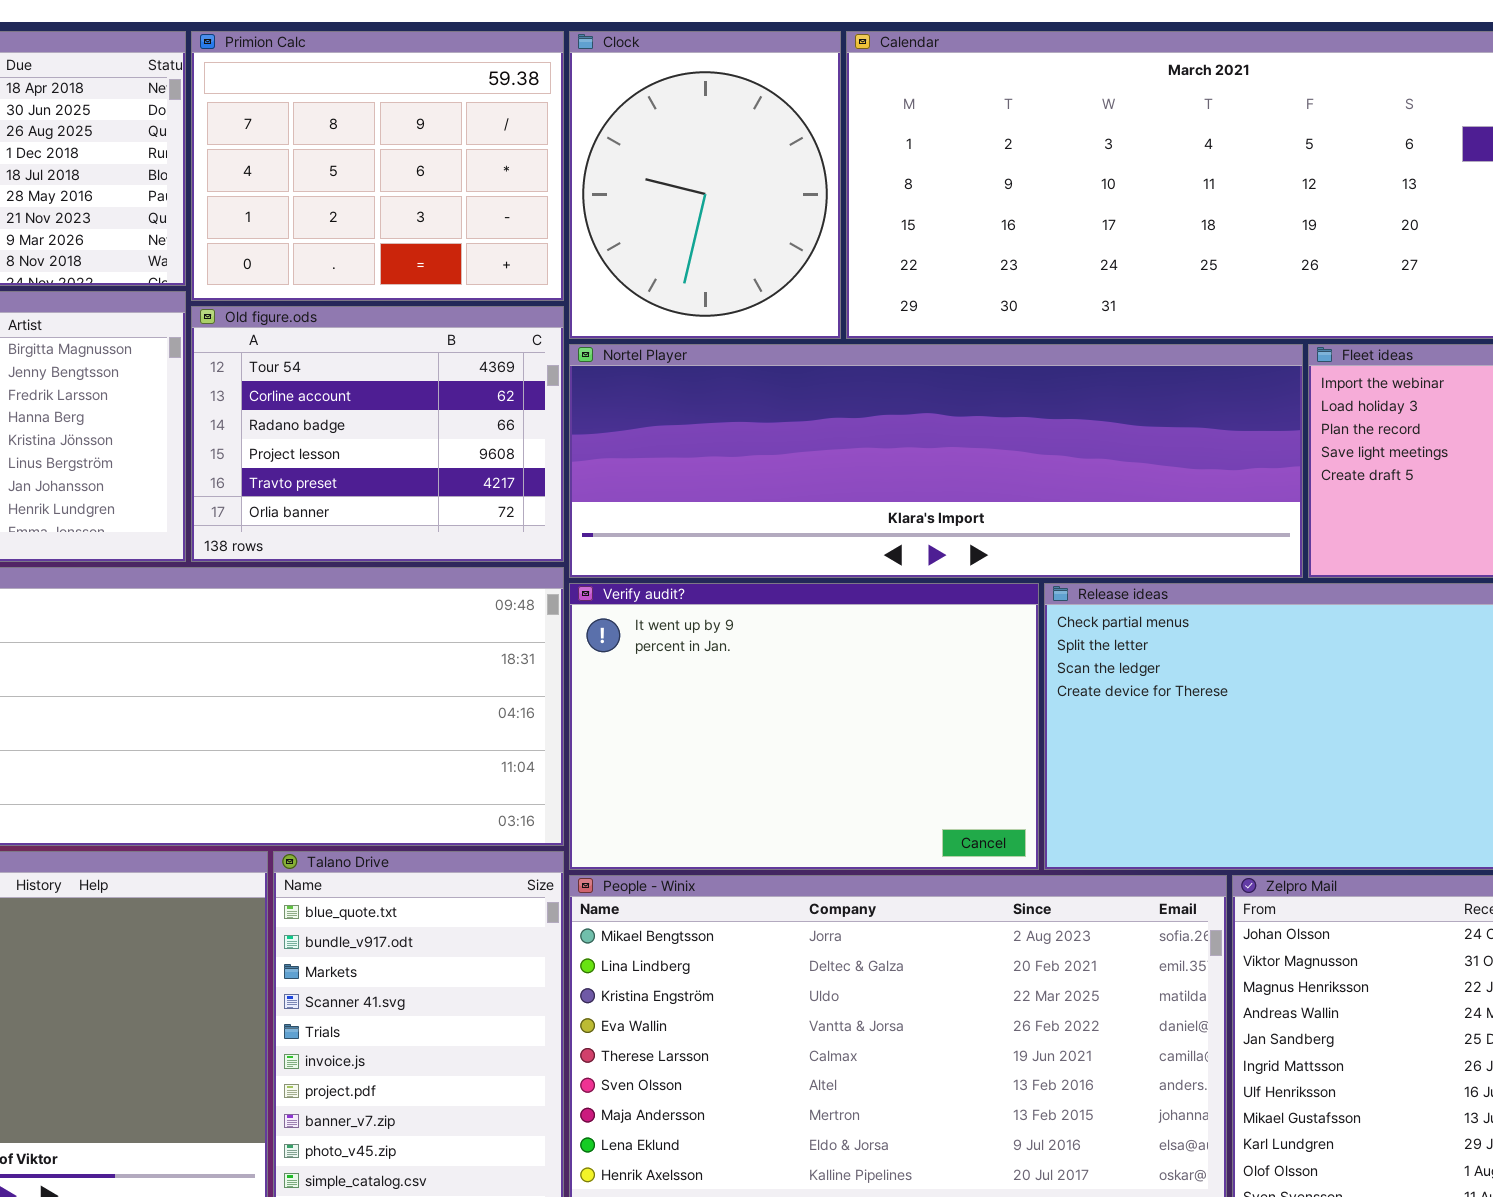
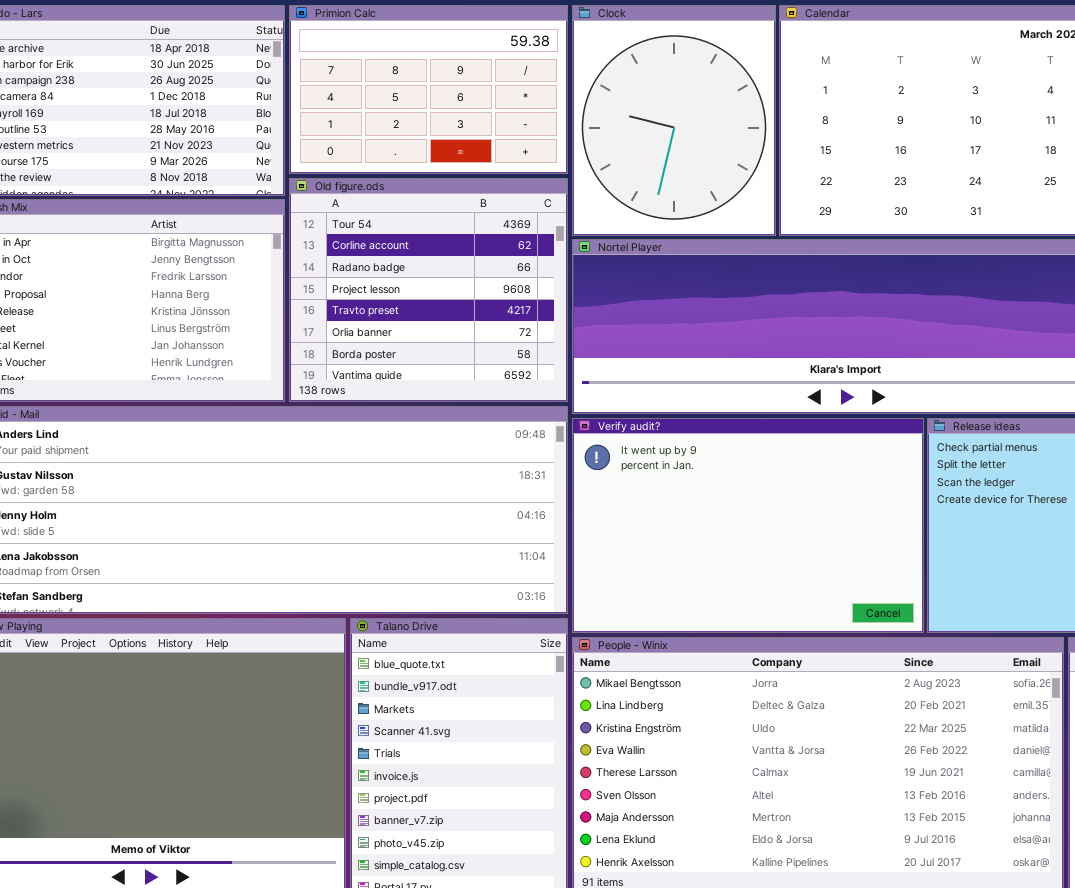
Primion Calc: [191,31,564,301] -> [289,5,568,174], resized
Old figure.ods: [191,306,564,562] -> [289,178,568,402], resized

